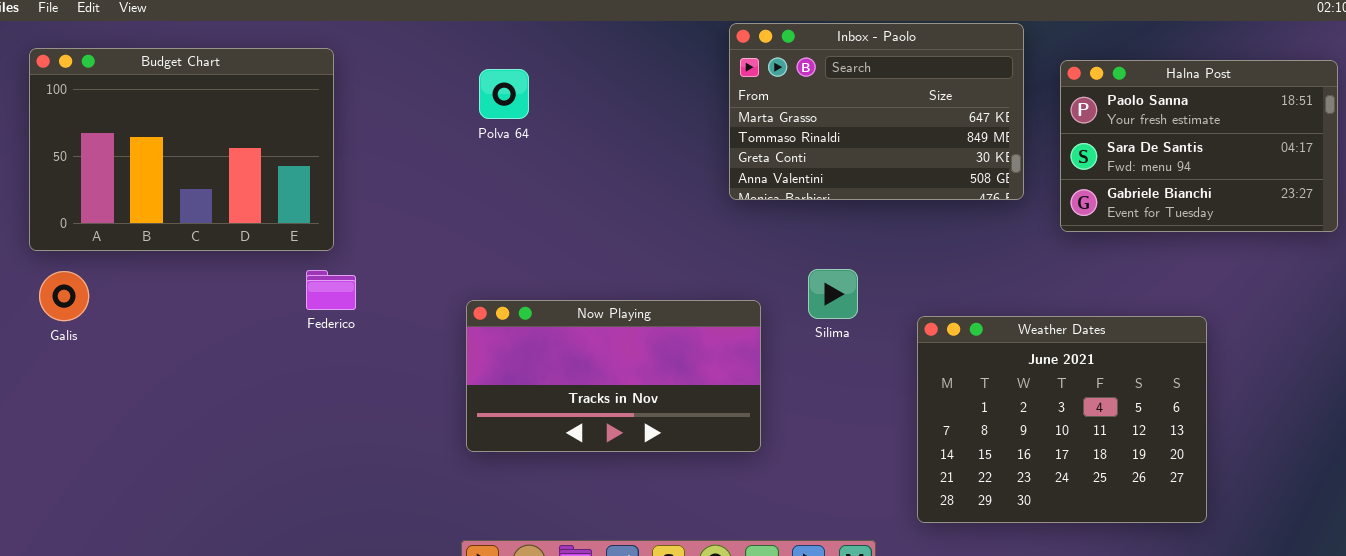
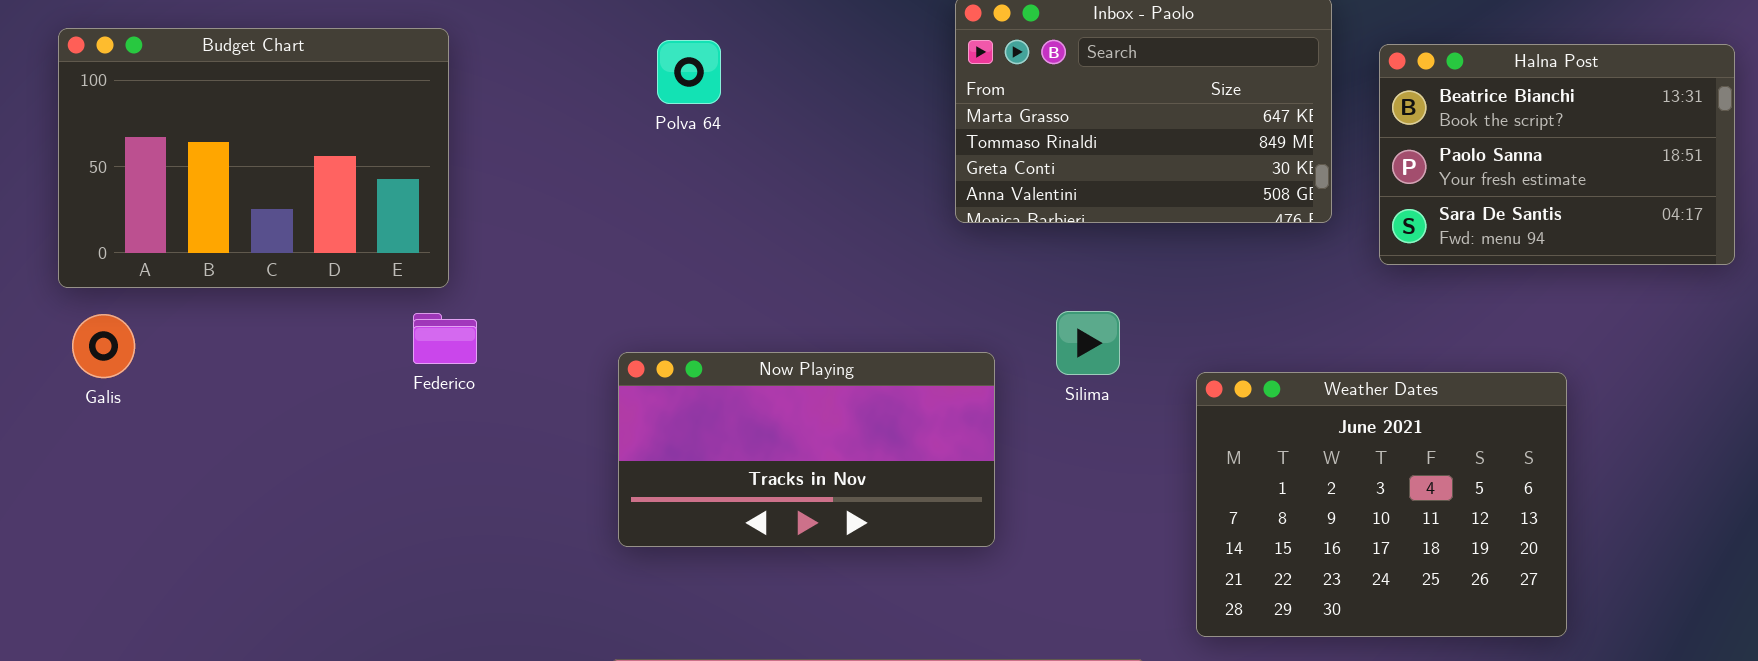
Halna Post: [1060,60,1338,232] -> [1379,44,1735,265], scrolled up 1 row
Polva 64: [479,69,529,119] -> [657,40,721,104], moved

